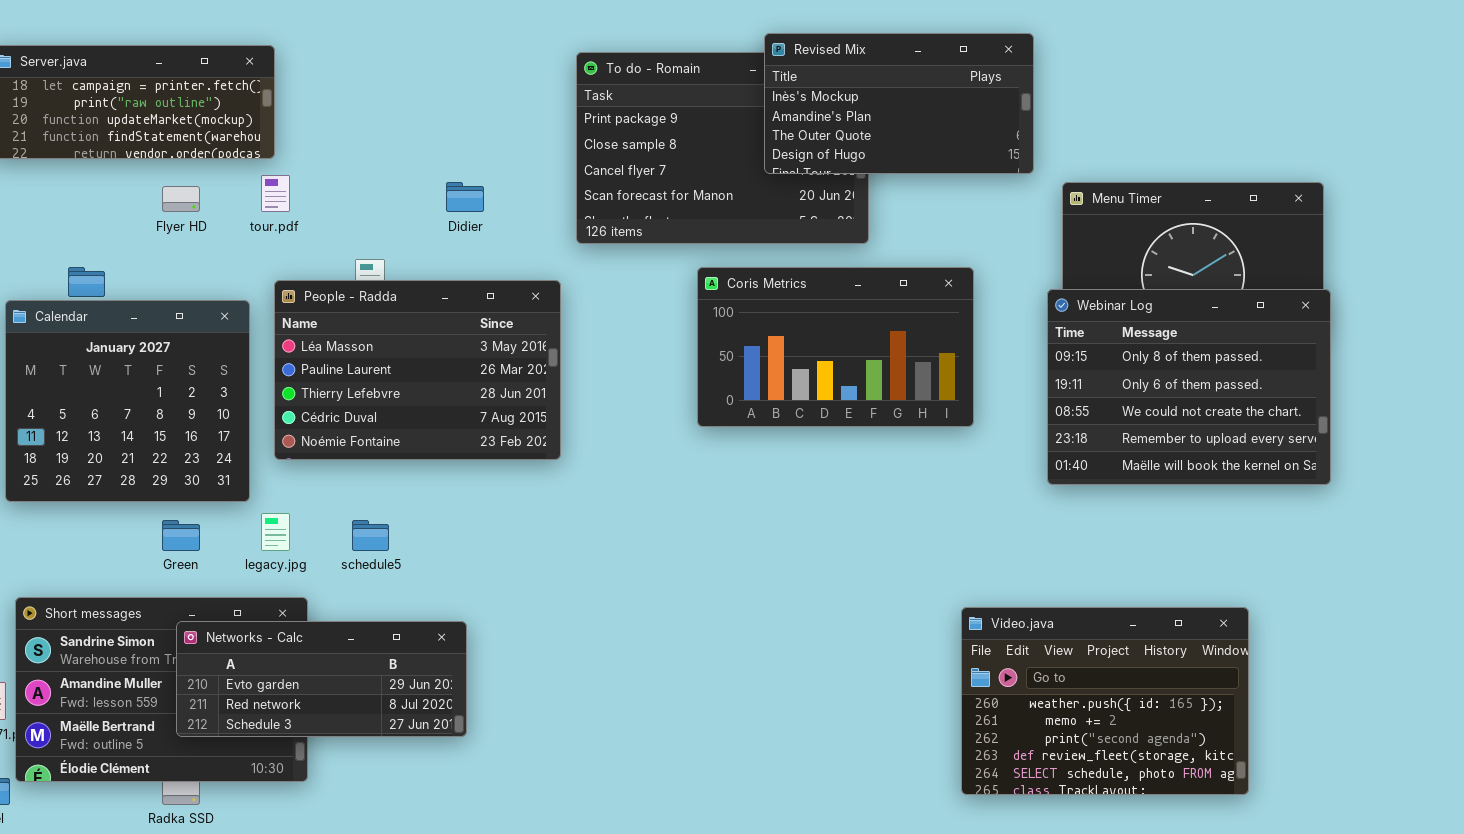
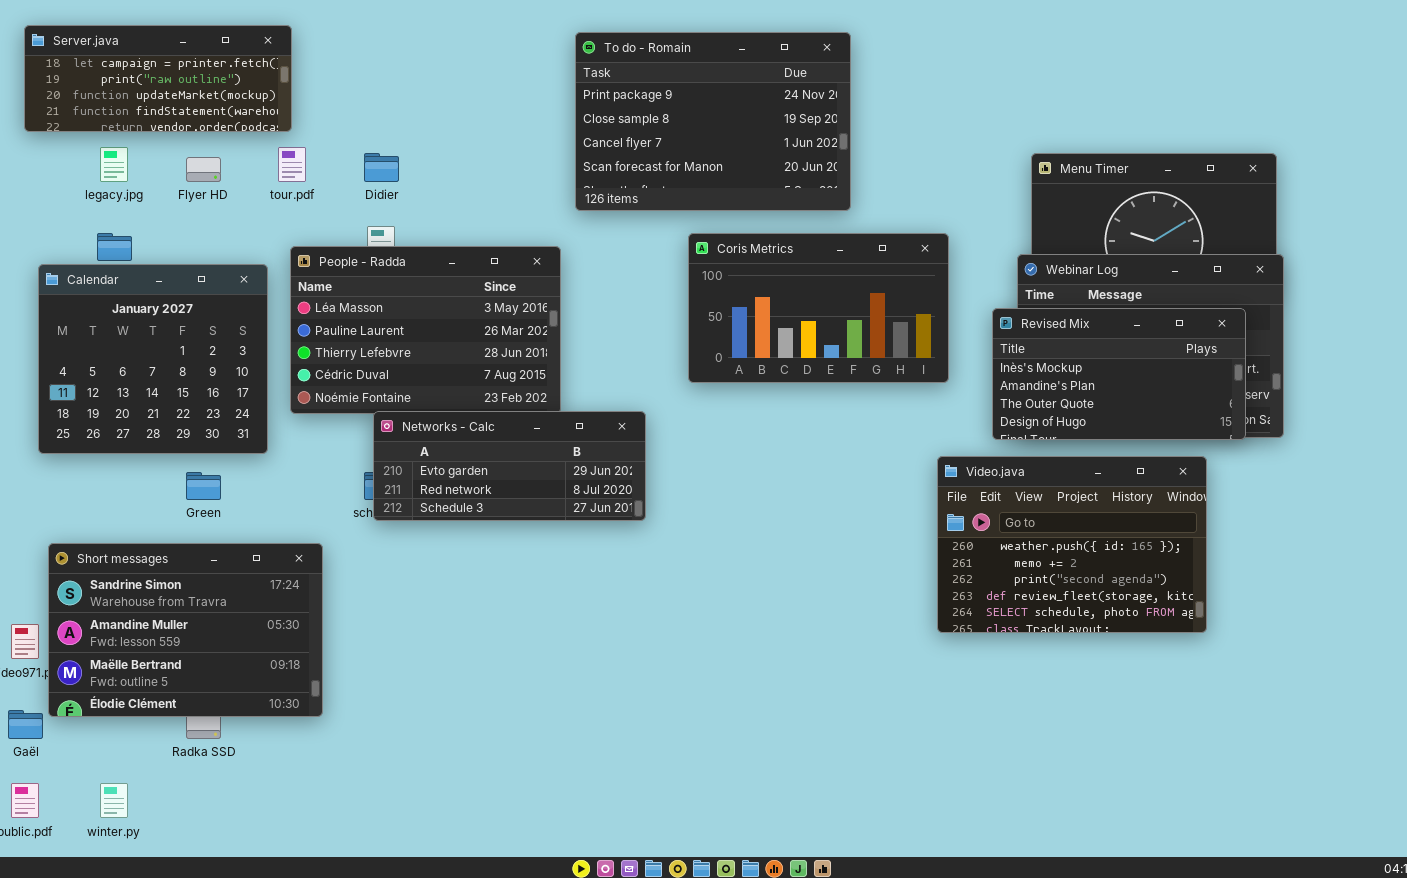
Revised Mix: [764,33,1034,174] -> [992,308,1246,440], moved
Didier: [446,182,484,212] -> [364,153,399,182], moved
legacy.jpg: [261,513,290,551] -> [100,147,128,182], moved
Video.java: [961,607,1249,795] -> [937,456,1207,633], moved
Networks - Calc: [176,621,467,737] -> [373,411,646,521], moved

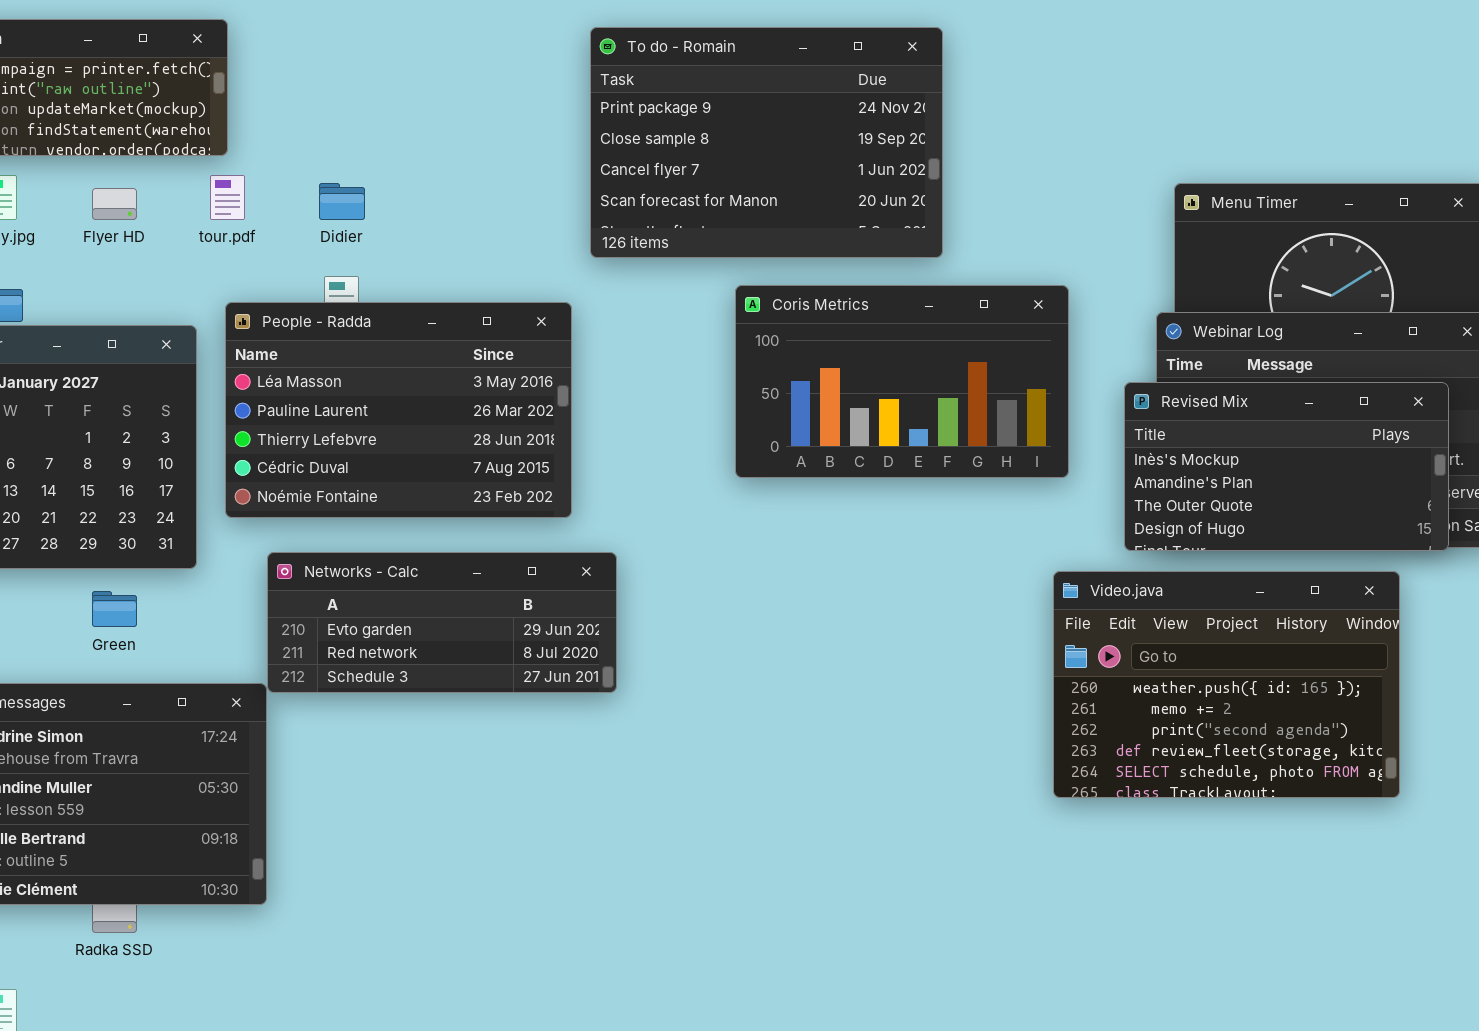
Networks - Calc: [373,411,646,521] -> [267,552,617,693], moved

